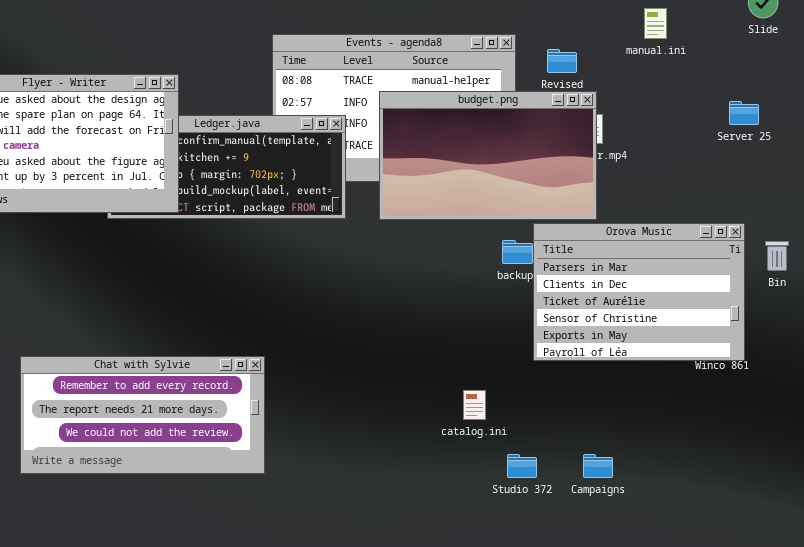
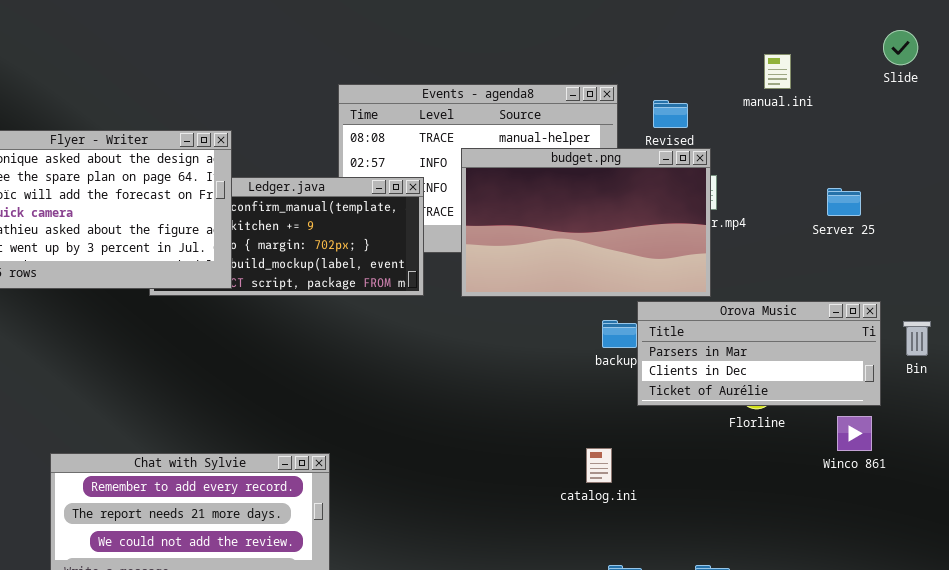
Server 25: [729,101,759,125] -> [827,188,861,216], moved
Orova Music: [533,223,745,361] -> [637,301,881,406], resized
catalog.ini: [463,390,486,420] -> [586,448,612,483], moved

